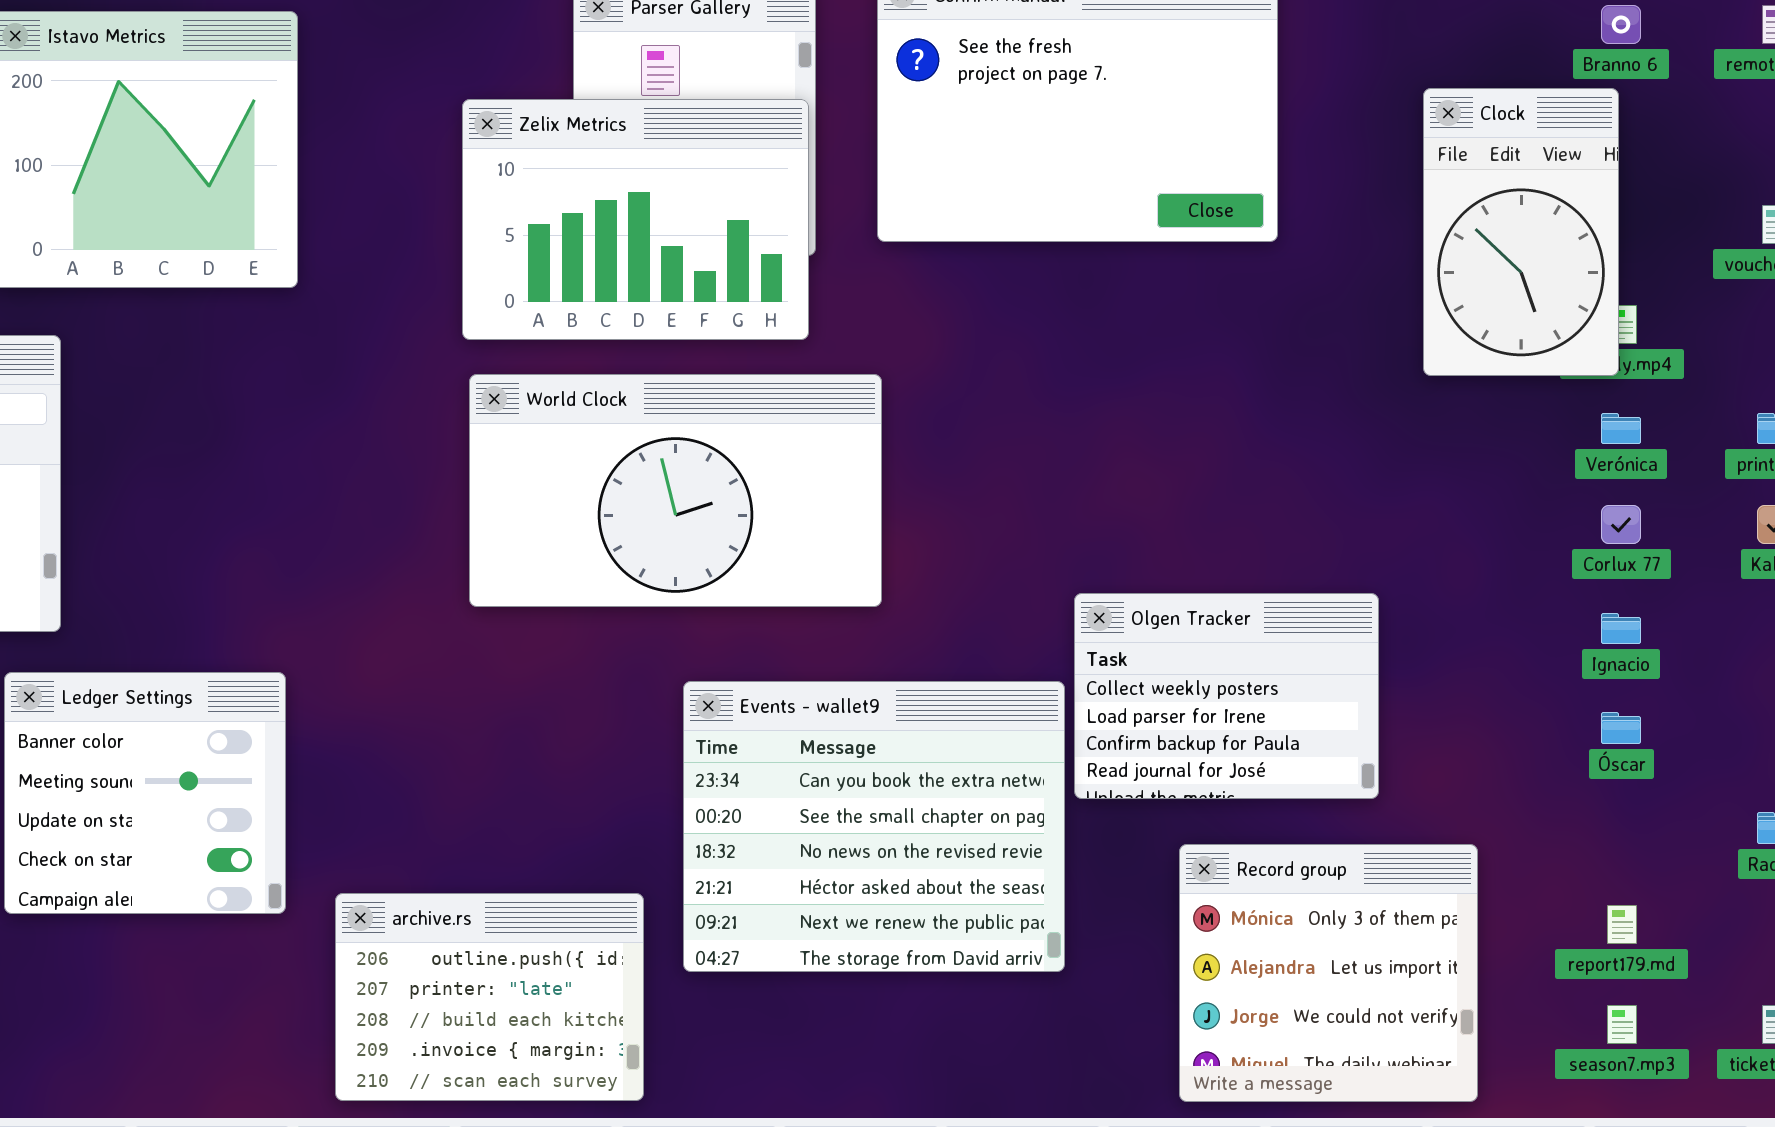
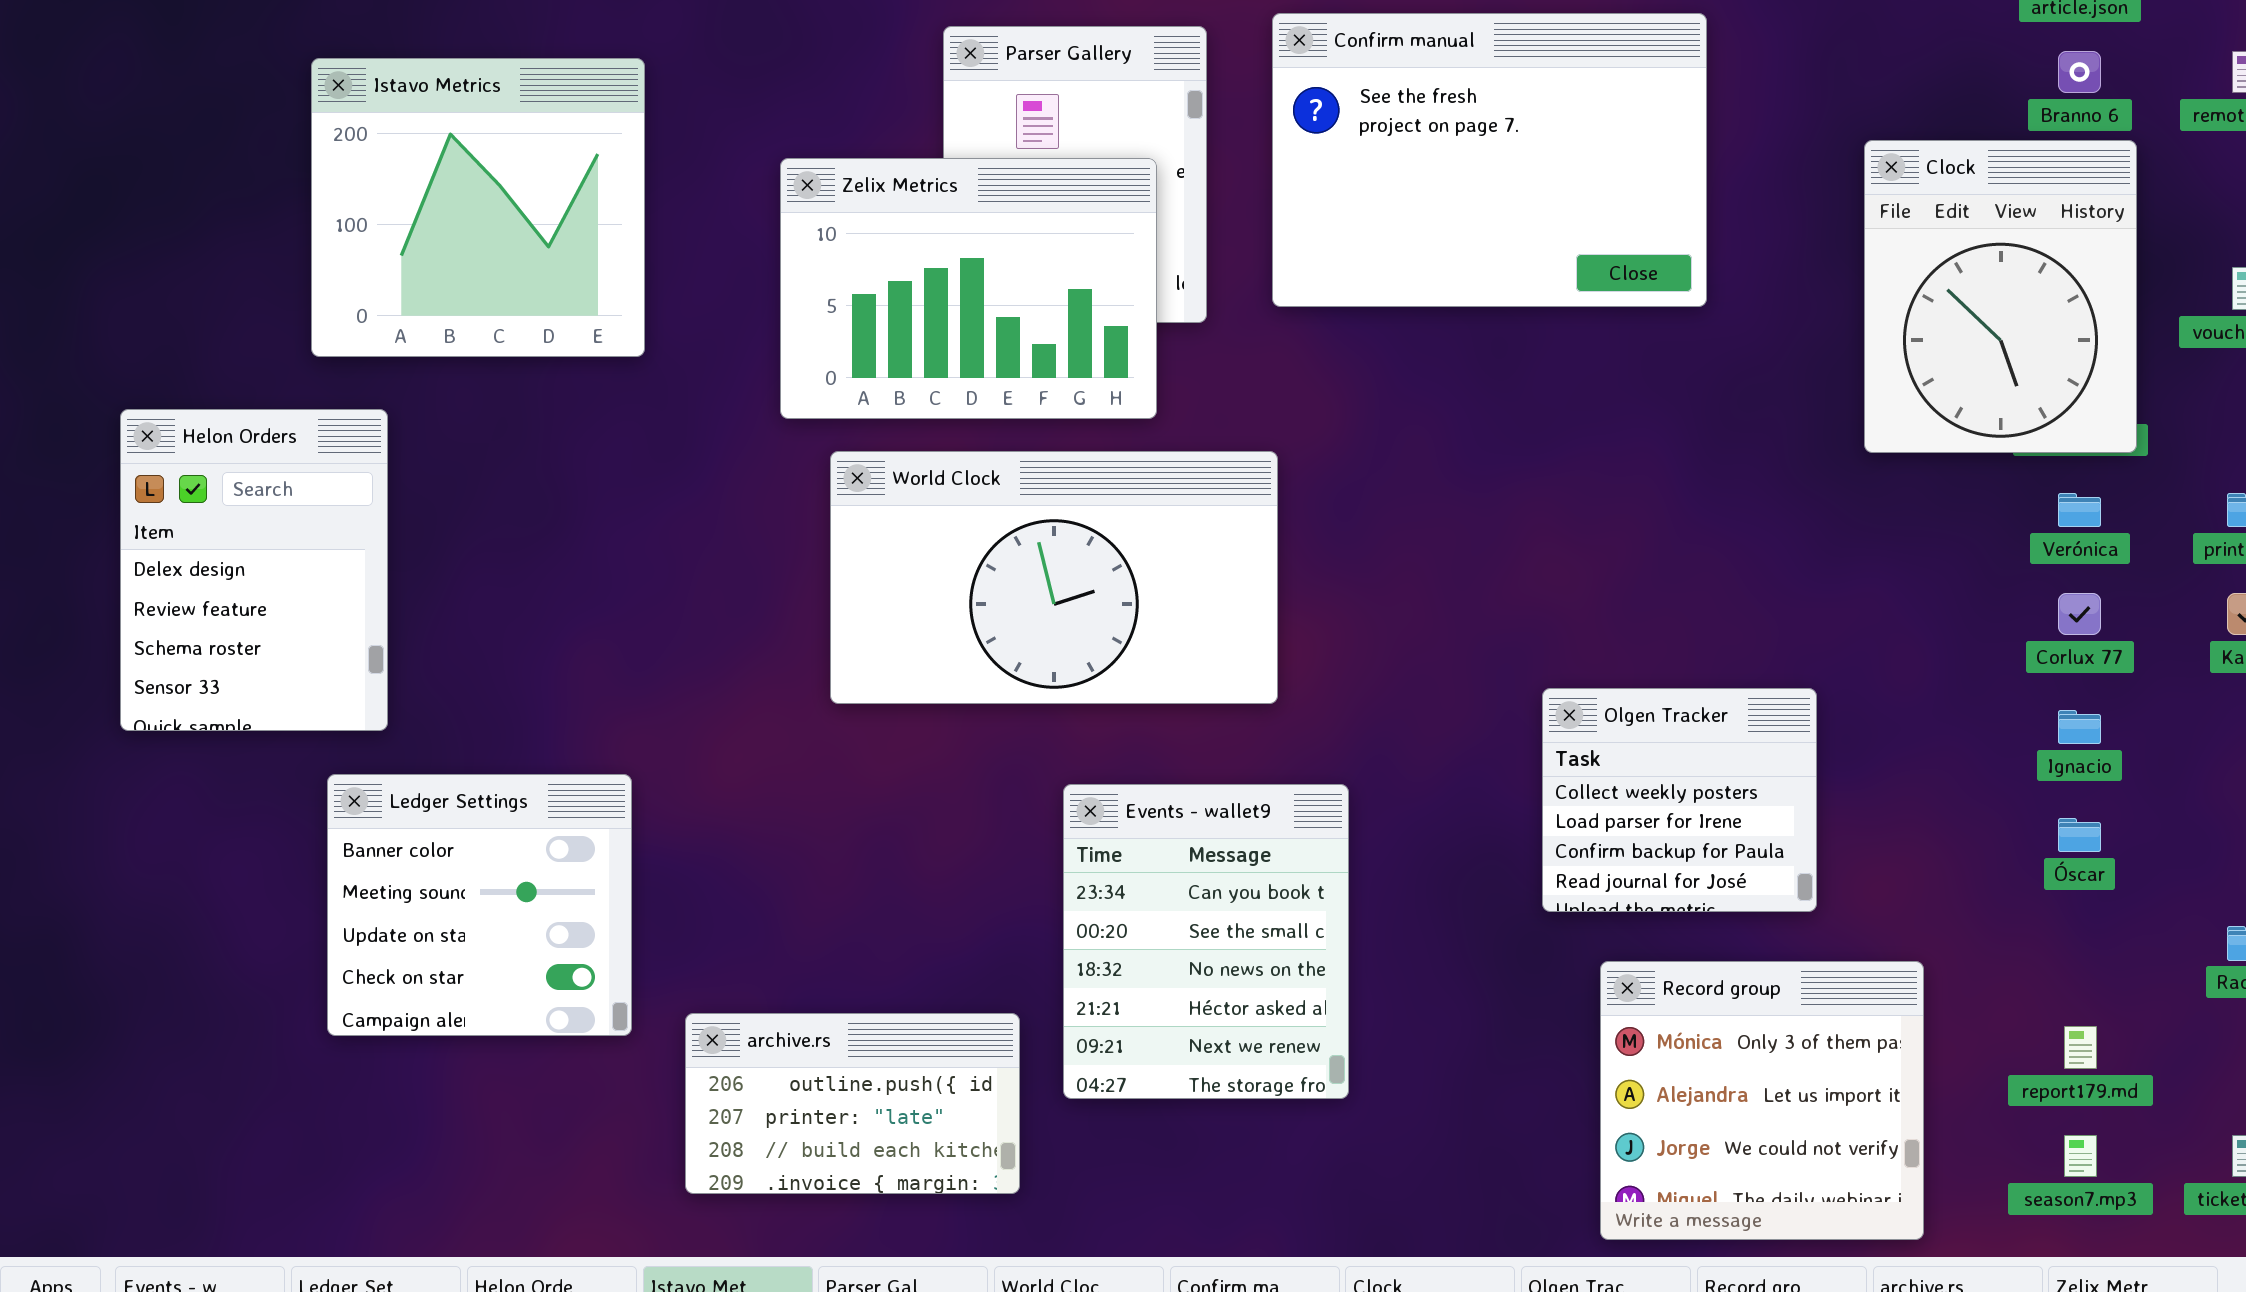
Clock: [1423,88,1619,376] -> [1864,140,2137,453], resized
Zelix Metrics: [462,99,809,340] -> [780,158,1157,419], moved
Olgen Tracker: [1074,593,1379,799] -> [1542,688,1817,912], resized
Events - wallet9: [683,681,1065,972] -> [1063,784,1349,1099], resized
archive.rs: [335,893,644,1101] -> [685,1013,1020,1194], resized

